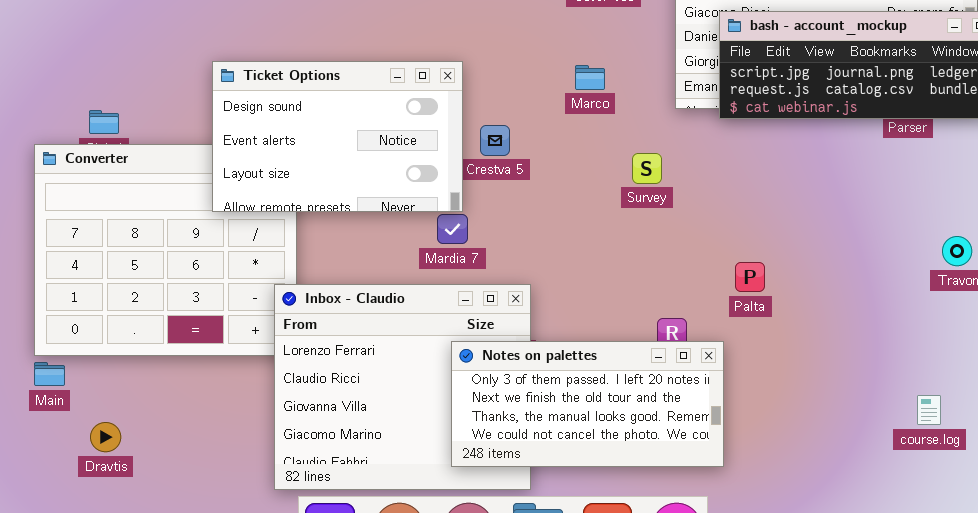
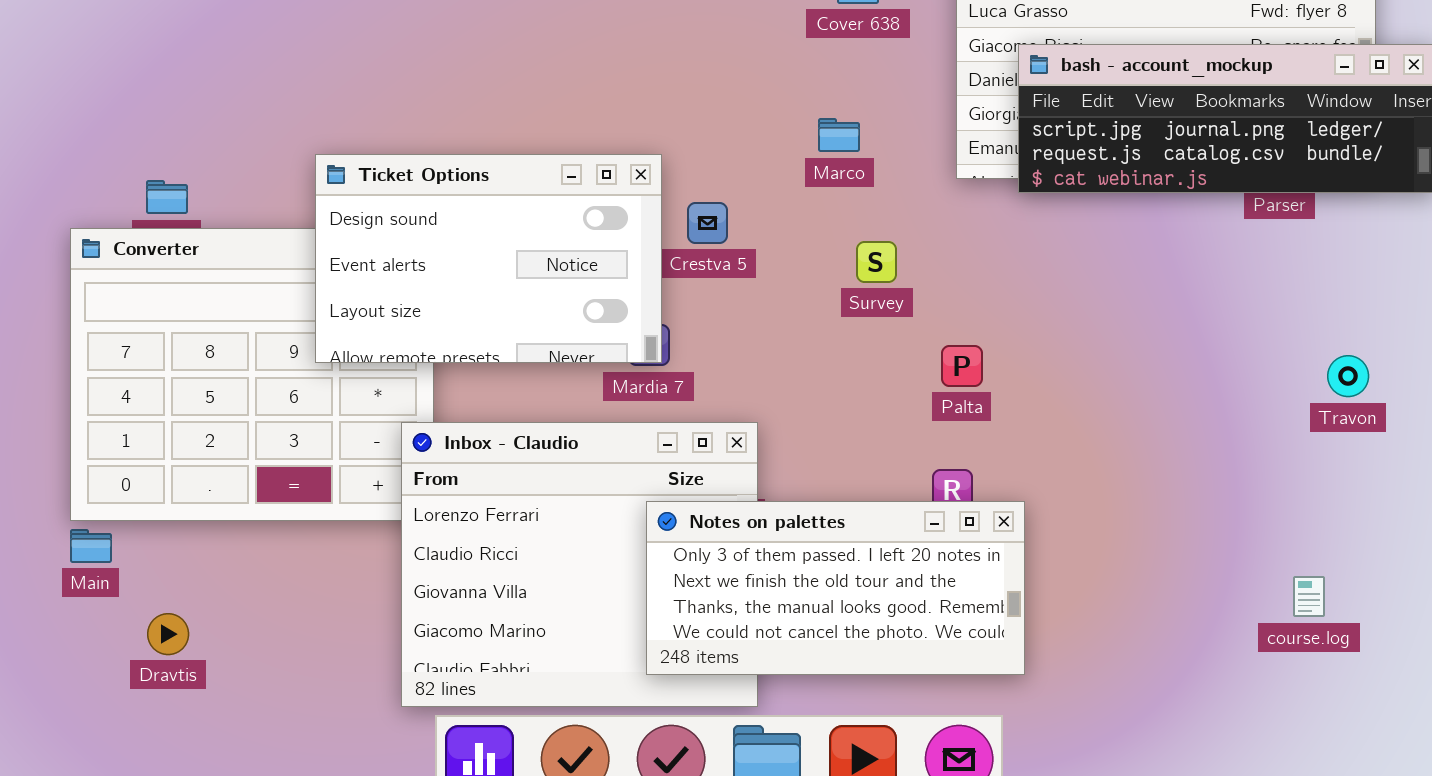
Ticket Options: [212,61,463,212] -> [315,154,662,363], moved
Survey: [632,153,662,184] -> [856,241,897,283], moved
Palta: [735,262,765,292] -> [941,345,983,387], moved

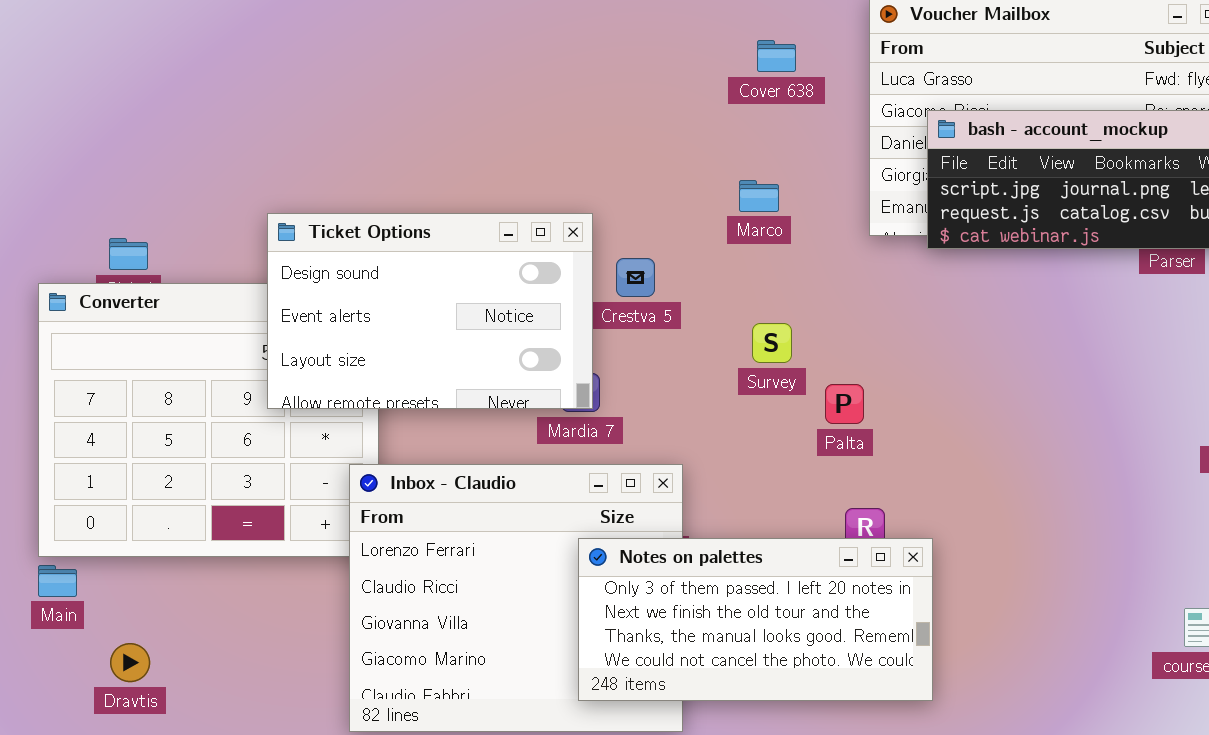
Survey: [856,241,897,283] -> [752,323,792,363], moved
Palta: [941,345,983,387] -> [825,384,864,424], moved

